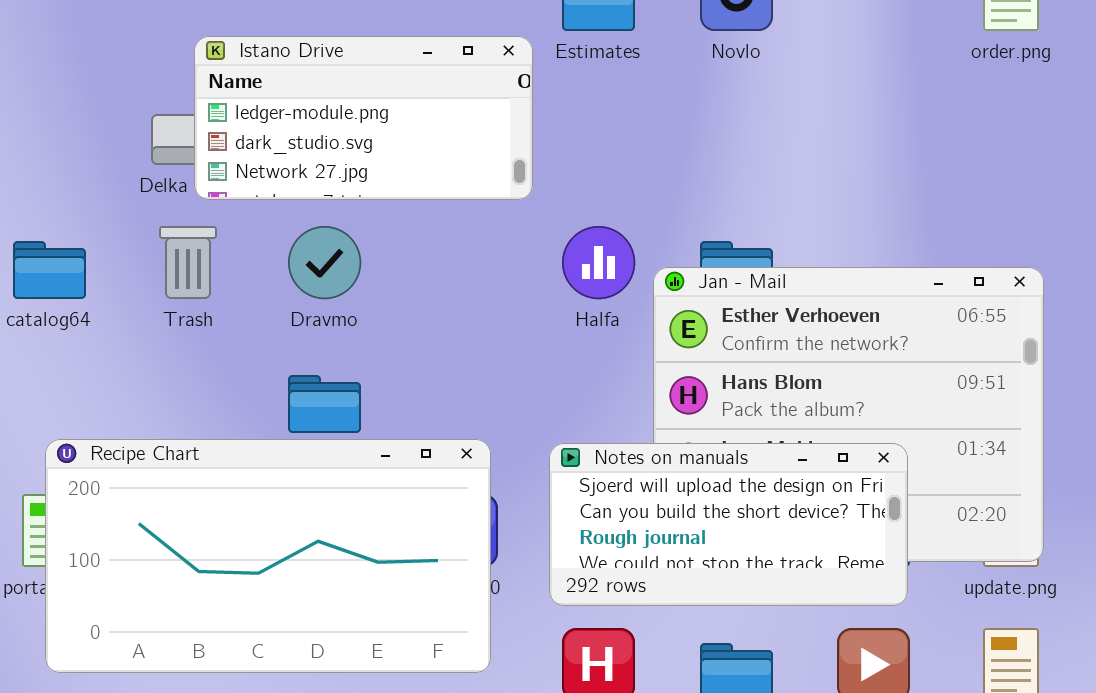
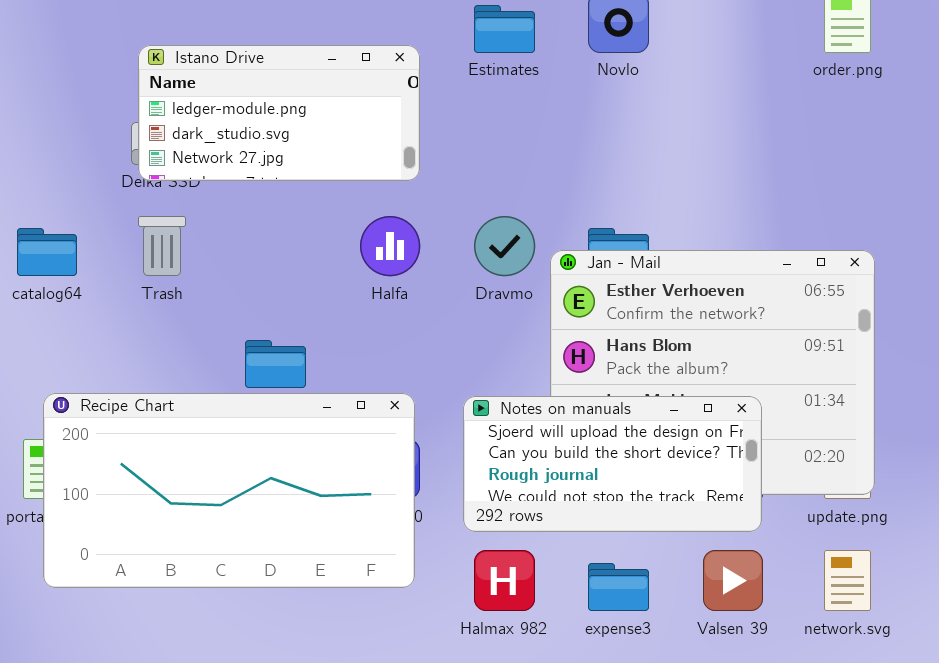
Istano Drive: [194,36,533,200] -> [138,45,420,181], moved
Dravmo: [288,226,361,299] -> [474,216,535,276], moved
Halfa: [562,226,635,299] -> [360,216,420,276], moved

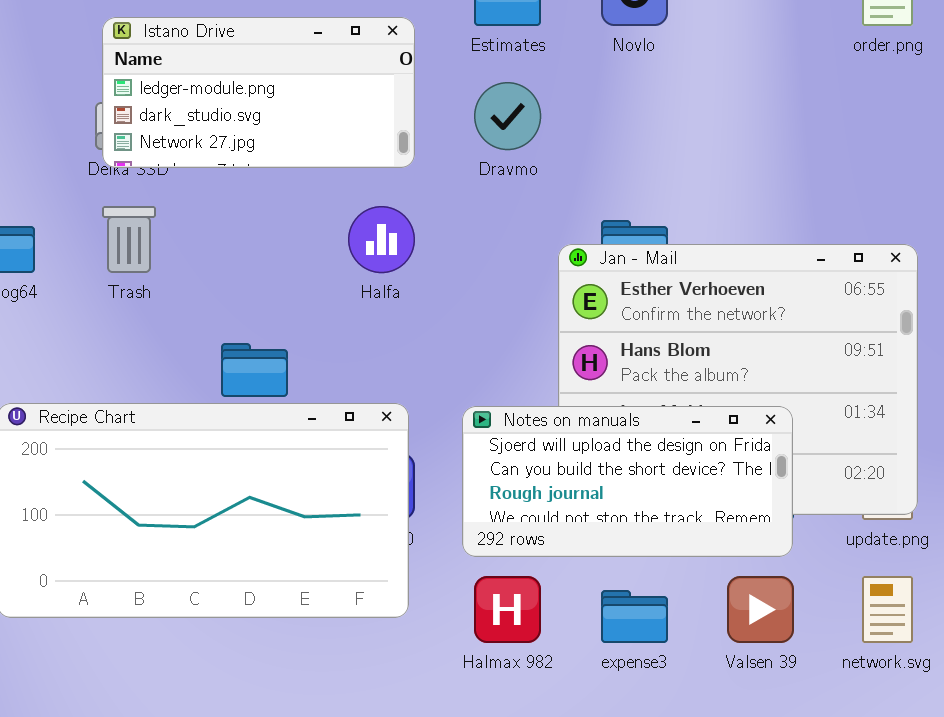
Dravmo: [474,216,535,276] -> [474,82,541,150], moved

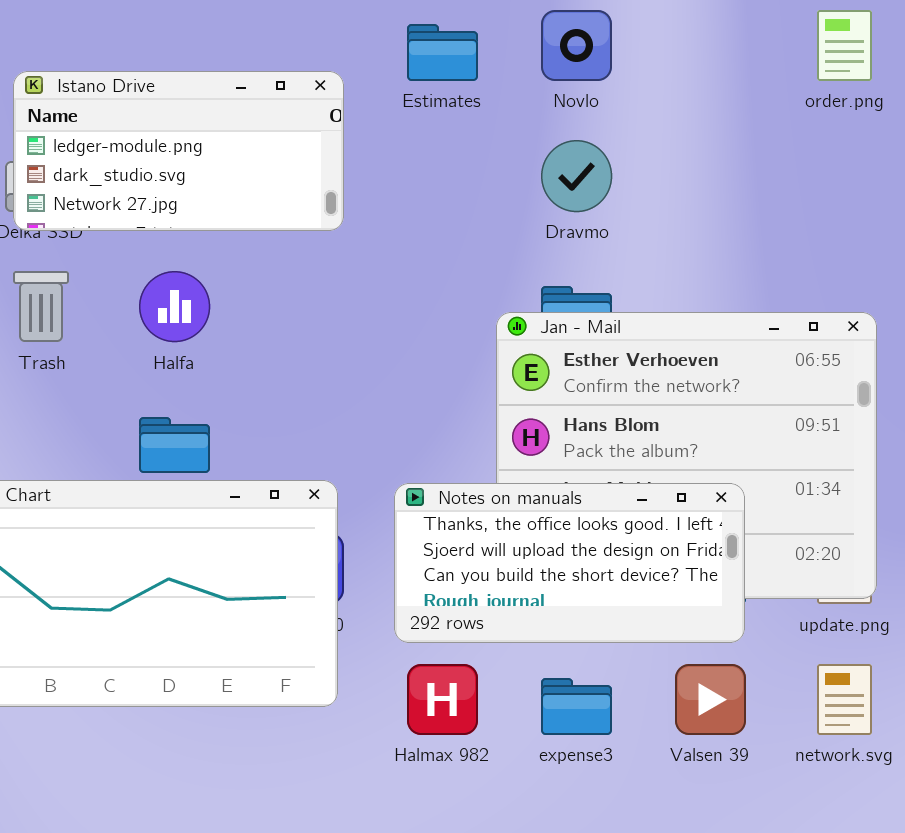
Dravmo: [474,82,541,150] -> [541,140,612,212], moved
Halfa: [348,206,415,273] -> [139,271,210,342], moved
Notes on manuals: [462,406,793,557] -> [394,483,745,643], scrolled up 1 row

